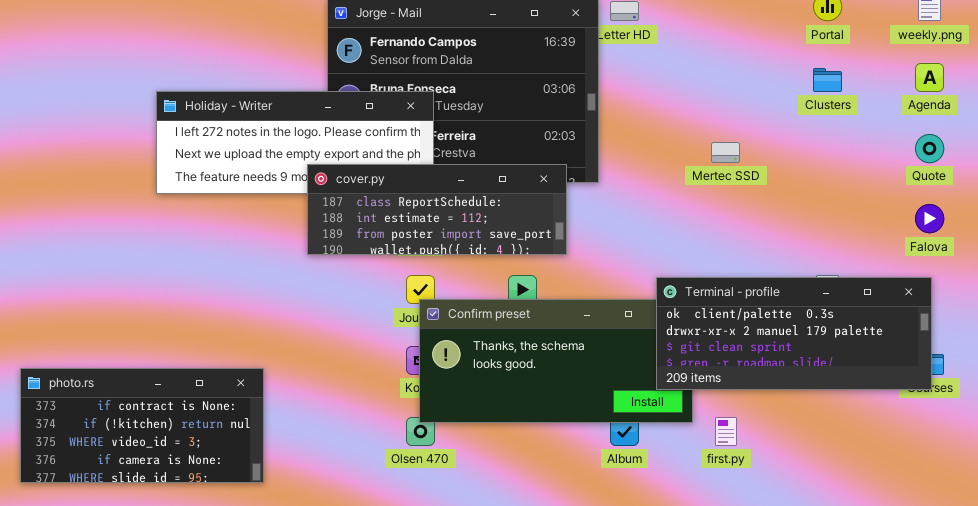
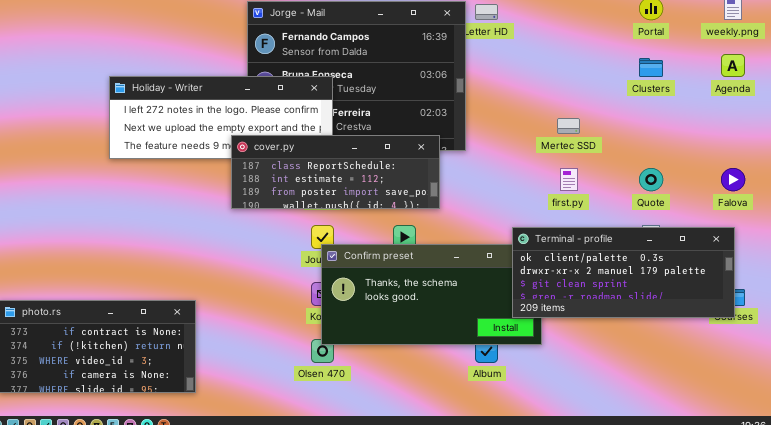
Quote: [915,134,944,163] -> [639,168,663,191], moved
first.py: [715,417,737,446] -> [560,168,578,191], moved

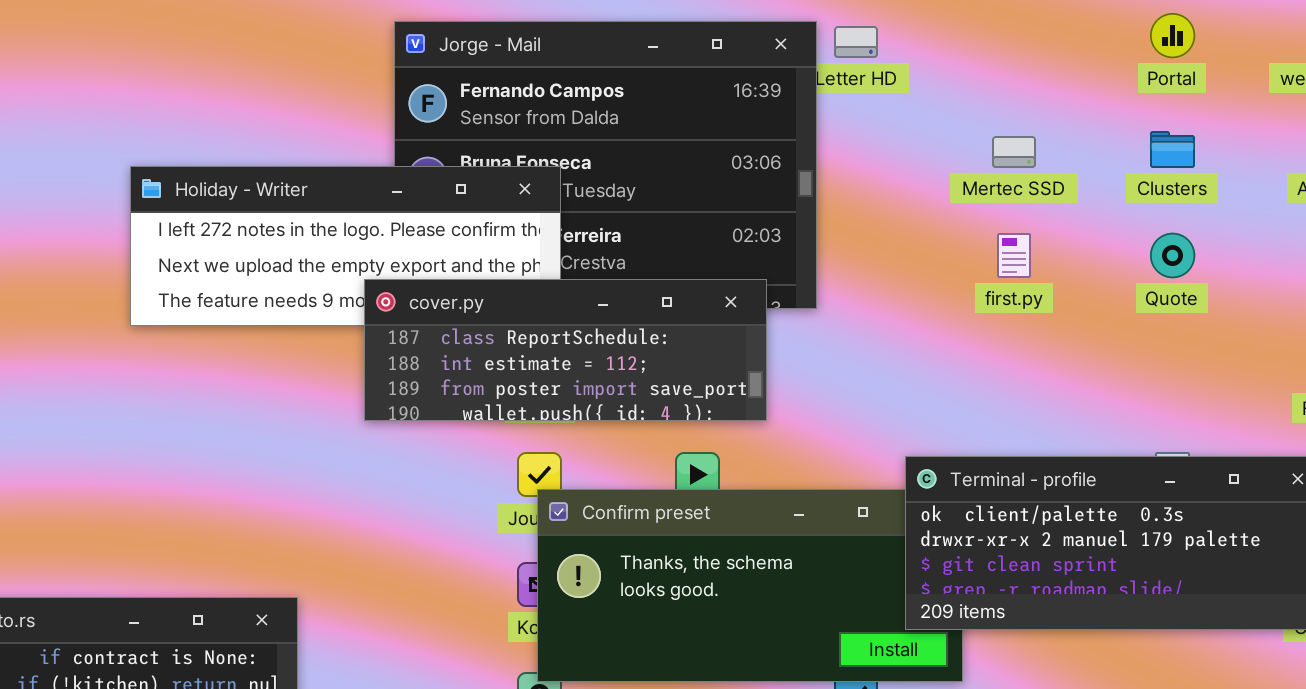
Mertec SSD: [557,118,580,134] -> [992,136,1036,168], moved
first.py: [560,168,578,191] -> [997,233,1031,278], moved
Quote: [639,168,663,191] -> [1150,233,1195,278], moved

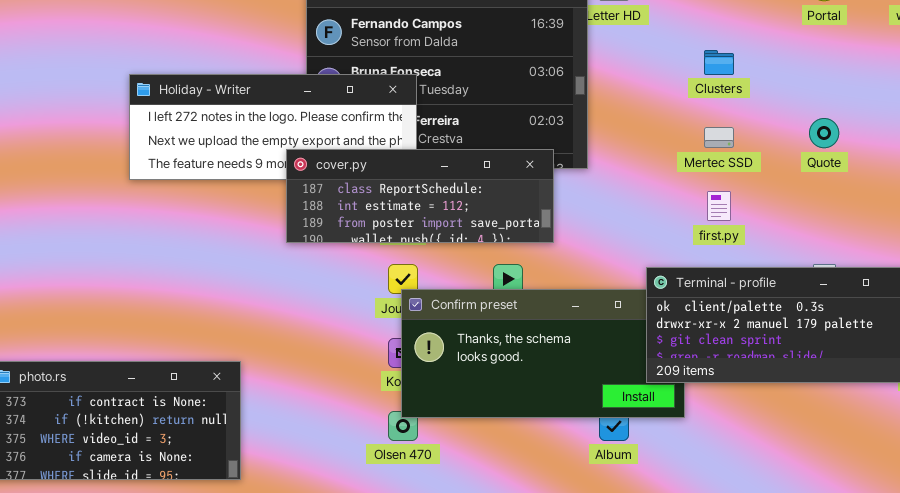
Clusters: [1150,131,1195,168] -> [704,50,734,75], moved
Mertec SSD: [992,136,1036,168] -> [704,127,734,148], moved
first.py: [997,233,1031,278] -> [707,191,731,221], moved

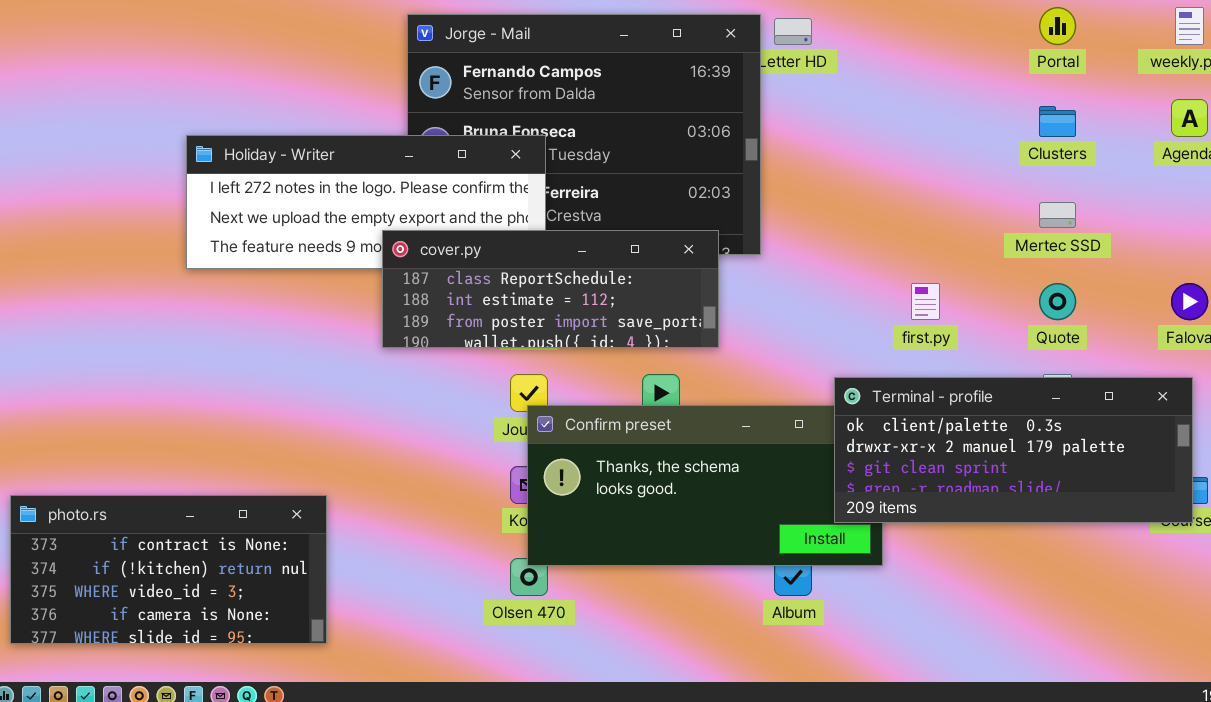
Clusters: [704,50,734,75] -> [1039,106,1076,137], moved
Quote: [809,118,839,148] -> [1039,283,1076,320], moved
Mertec SSD: [704,127,734,148] -> [1039,202,1076,228], moved

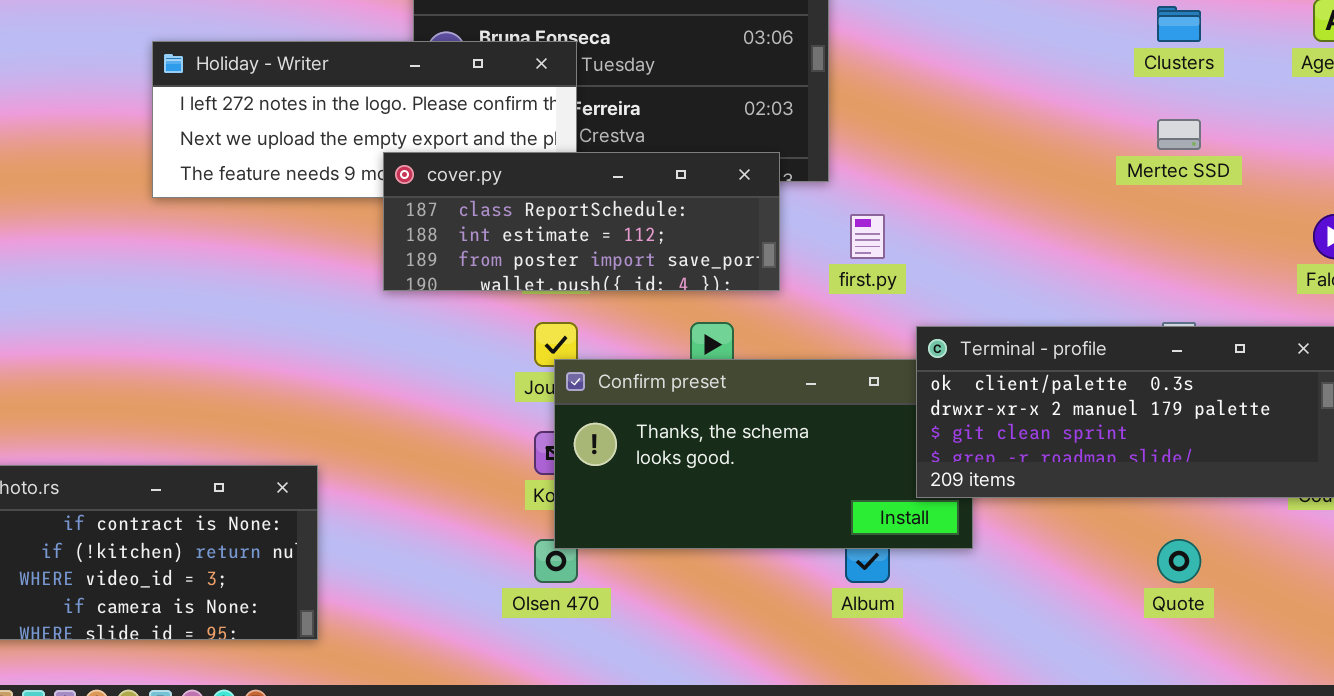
first.py: [911,283,940,320] -> [850,214,885,259], moved
Quote: [1039,283,1076,320] -> [1157,539,1201,583], moved

